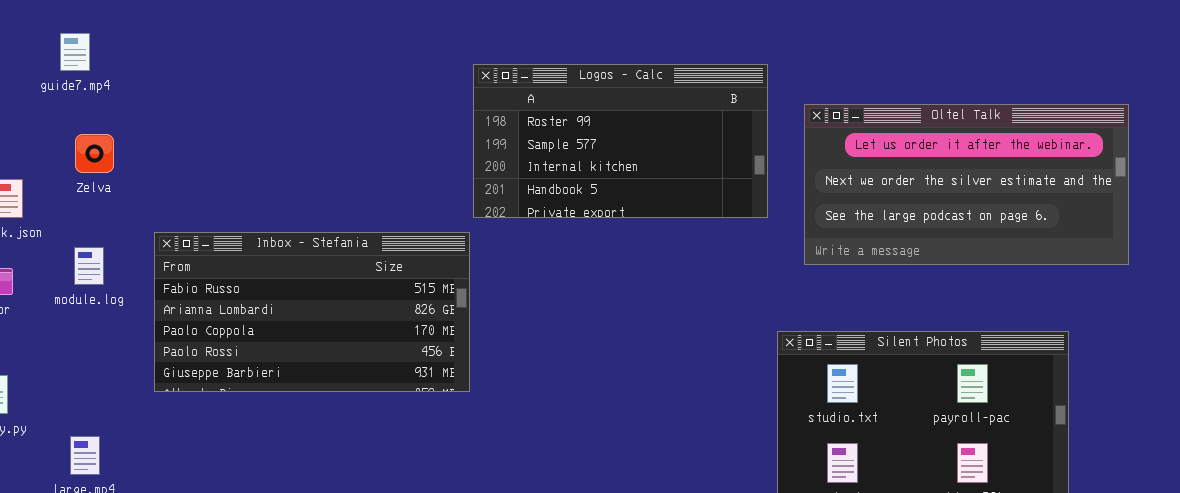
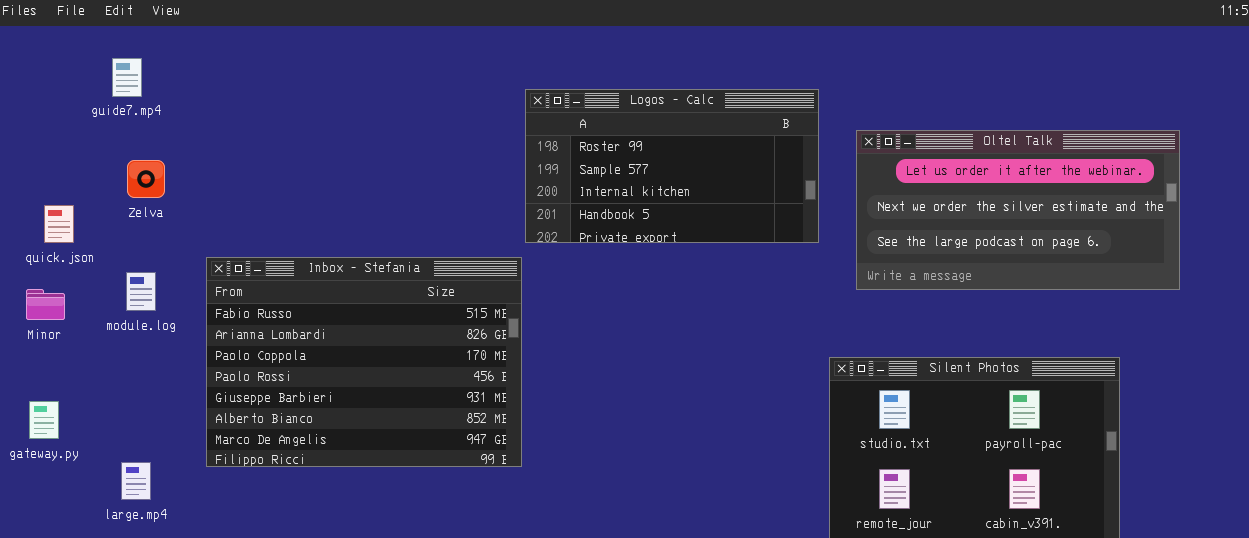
Inbox - Stefania: [154,232,470,392] -> [206,257,522,467], resized

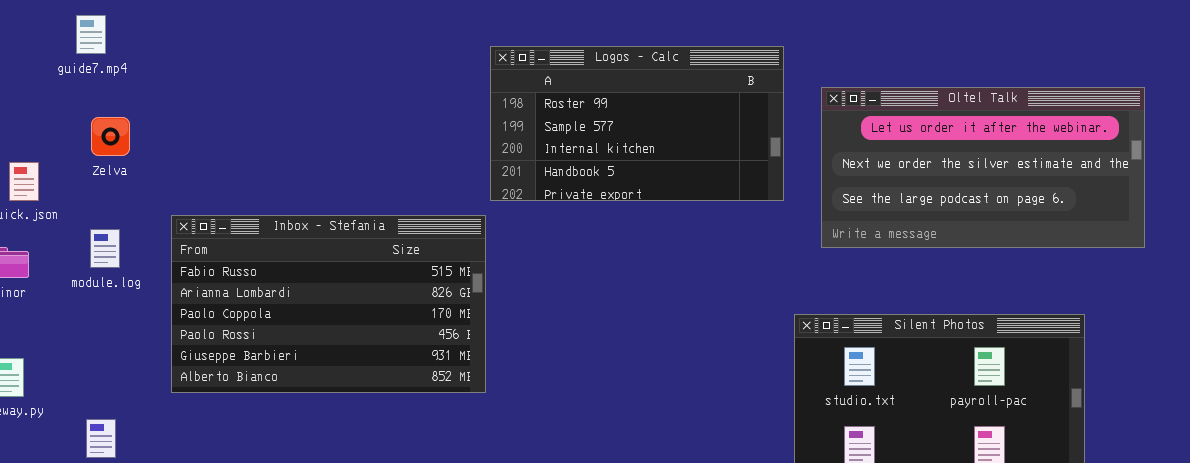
Inbox - Stefania: [206,257,522,467] -> [171,215,486,393], resized

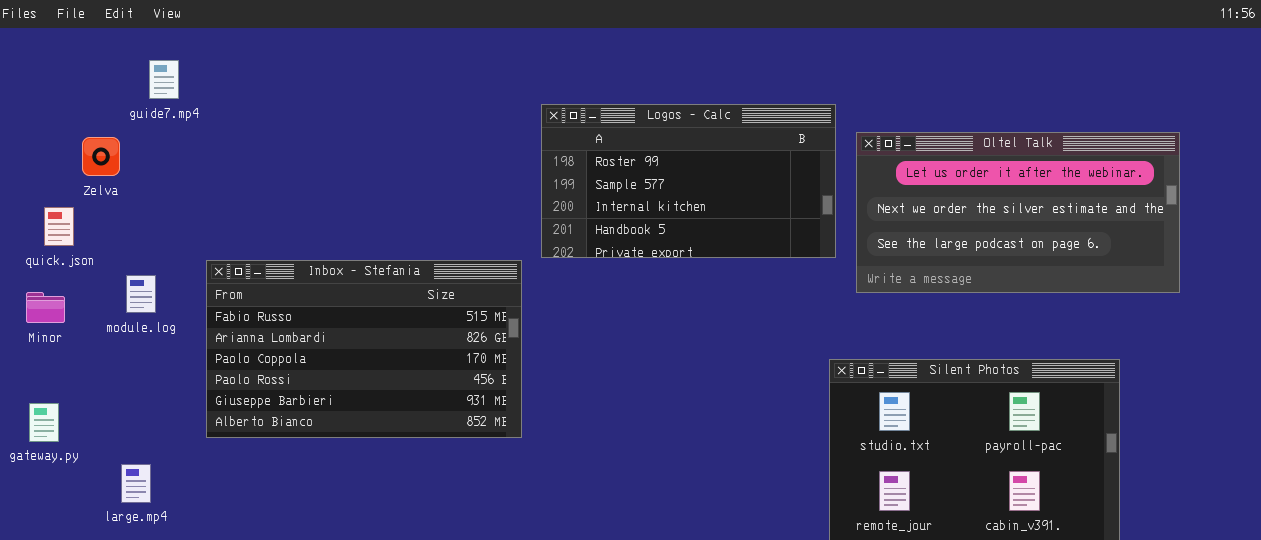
guide7.mp4: [76,15,106,54] -> [149,60,179,99], moved
Logos - Calc: [490,46,784,201] -> [541,104,836,258], moved
Zelva: [91,117,130,156] -> [82,137,120,176], moved

